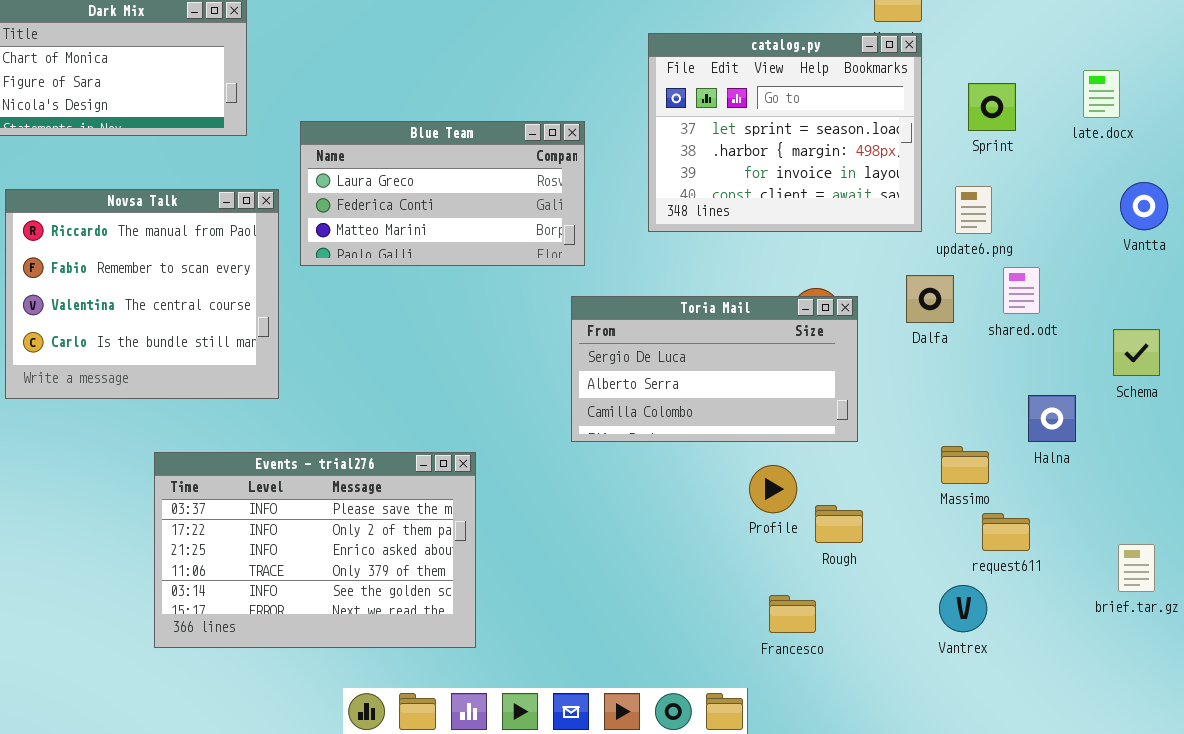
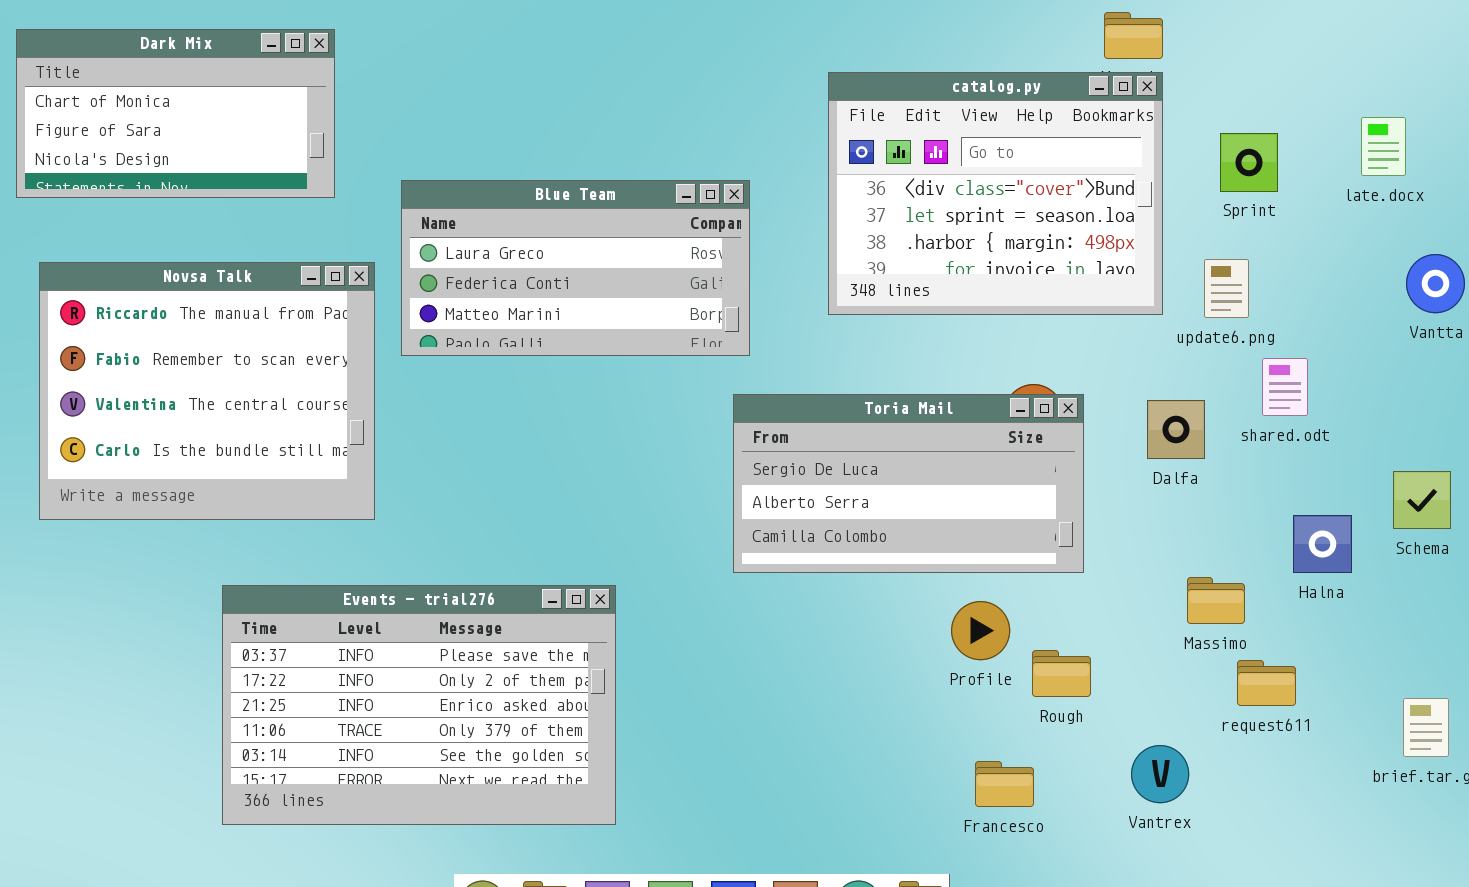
catalog.py: [648,33,922,232] -> [828,72,1163,315], scrolled up 1 row
Dalfa: [906,275,954,323] -> [1147,400,1205,459], moved
Schema: [1113,329,1160,376] -> [1393,471,1451,529], moved
Vantrex: [939,585,987,632] -> [1131,745,1189,803], moved

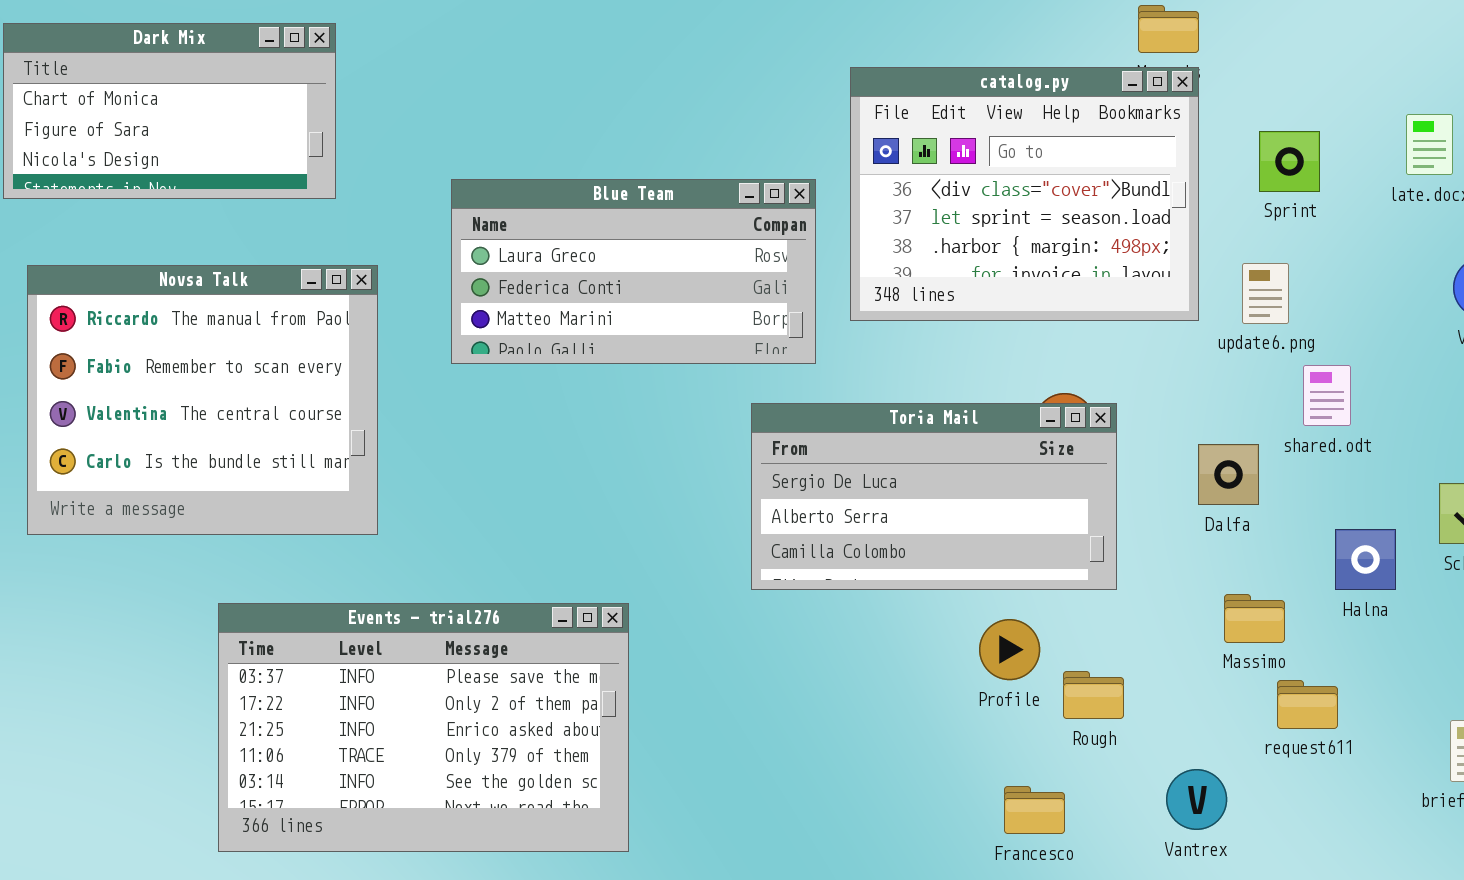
Blue Team: [401,180,750,356] -> [451,179,816,364], moved
Dalfa: [1147,400,1205,459] -> [1198,444,1259,505], moved

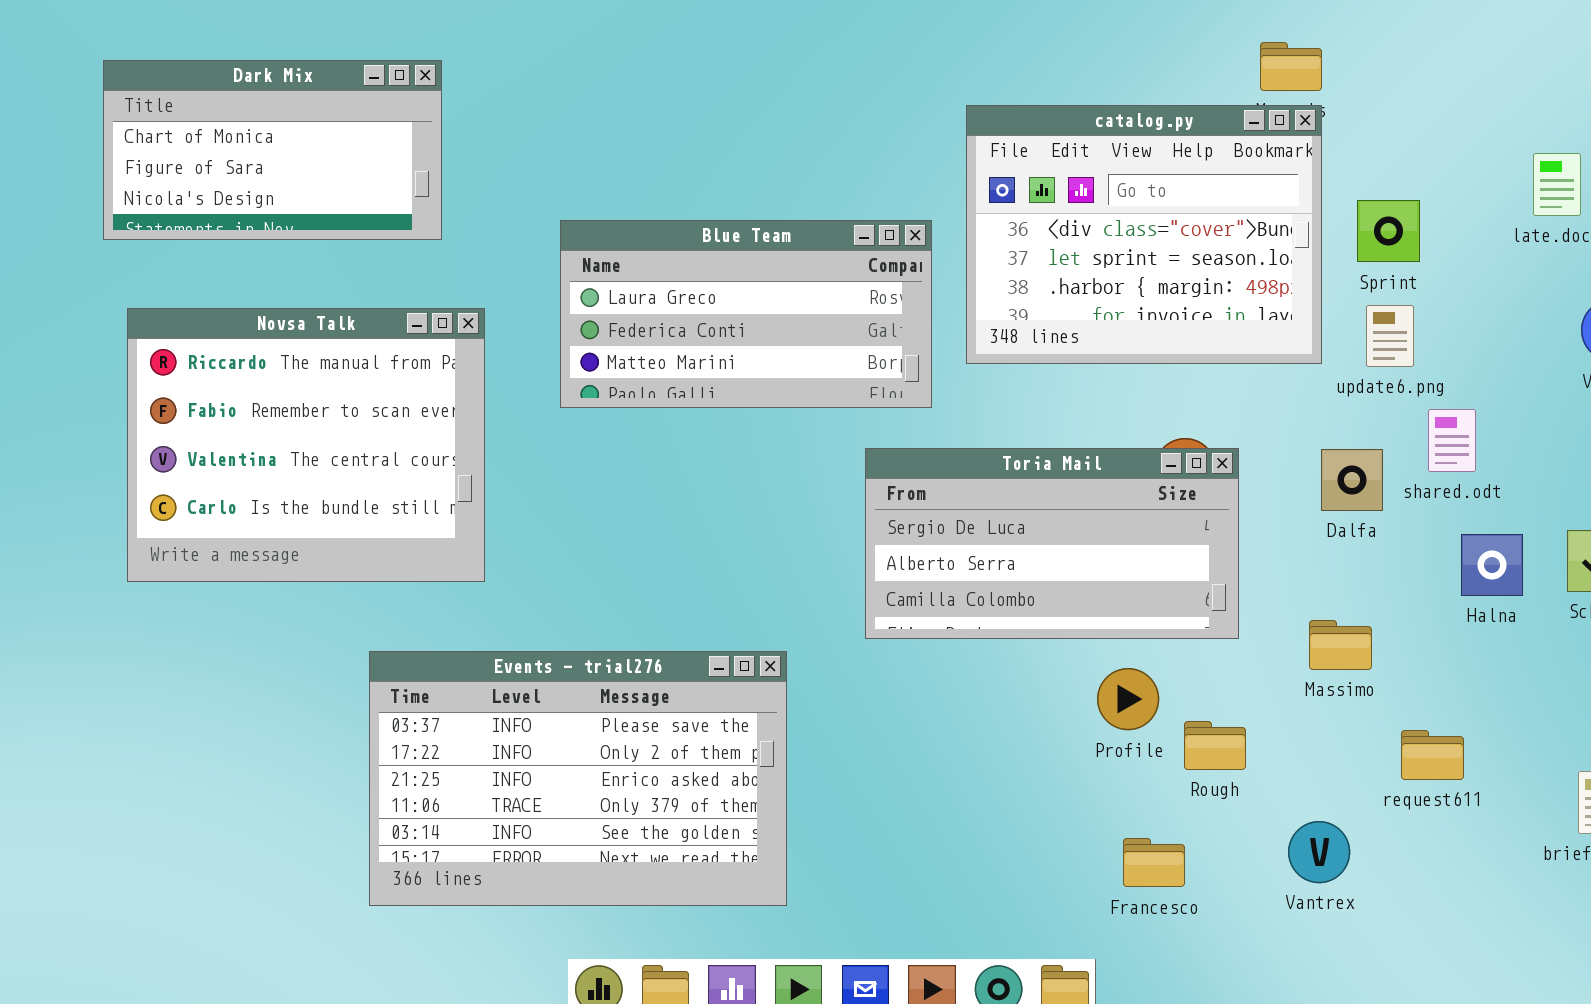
Sprint: [1259,131,1320,192] -> [1357,200,1420,262], moved
Dalfa: [1198,444,1259,505] -> [1321,449,1383,511], moved
Halna: [1335,529,1396,590] -> [1461,534,1523,596], moved
Massimo: [1224,594,1285,643] -> [1309,620,1372,670], moved
Events - trial276: [218,603,629,852] -> [369,651,787,906], moved

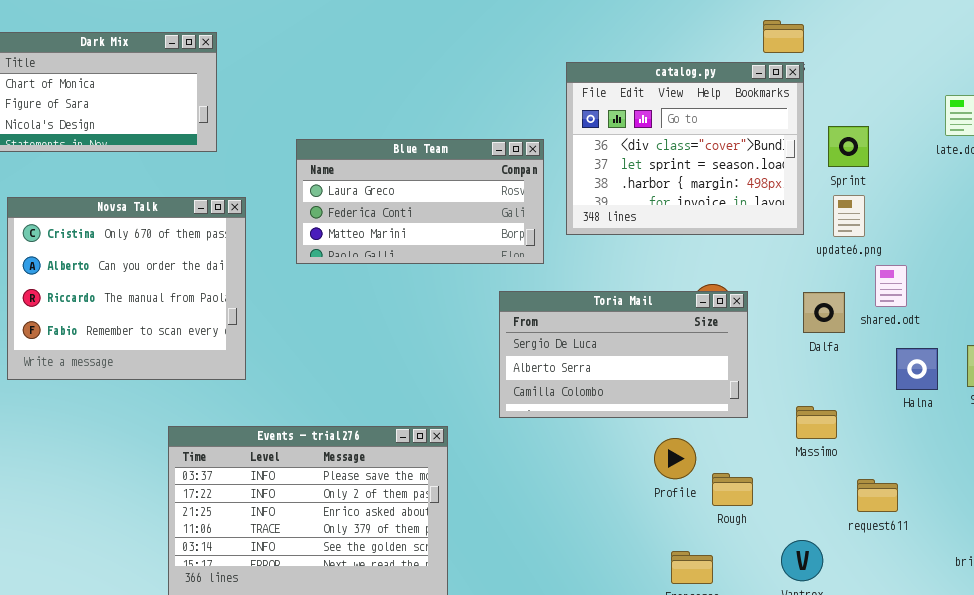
Novsa Talk: [127,308,485,582] -> [7,197,246,380], scrolled up 2 rows

